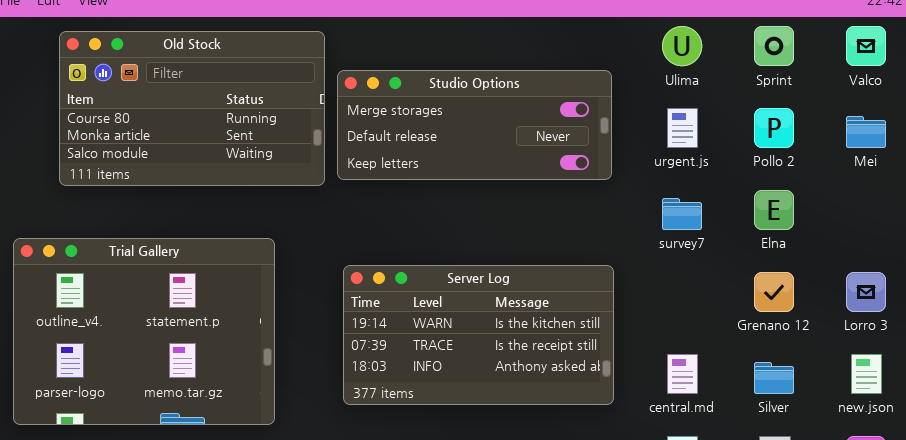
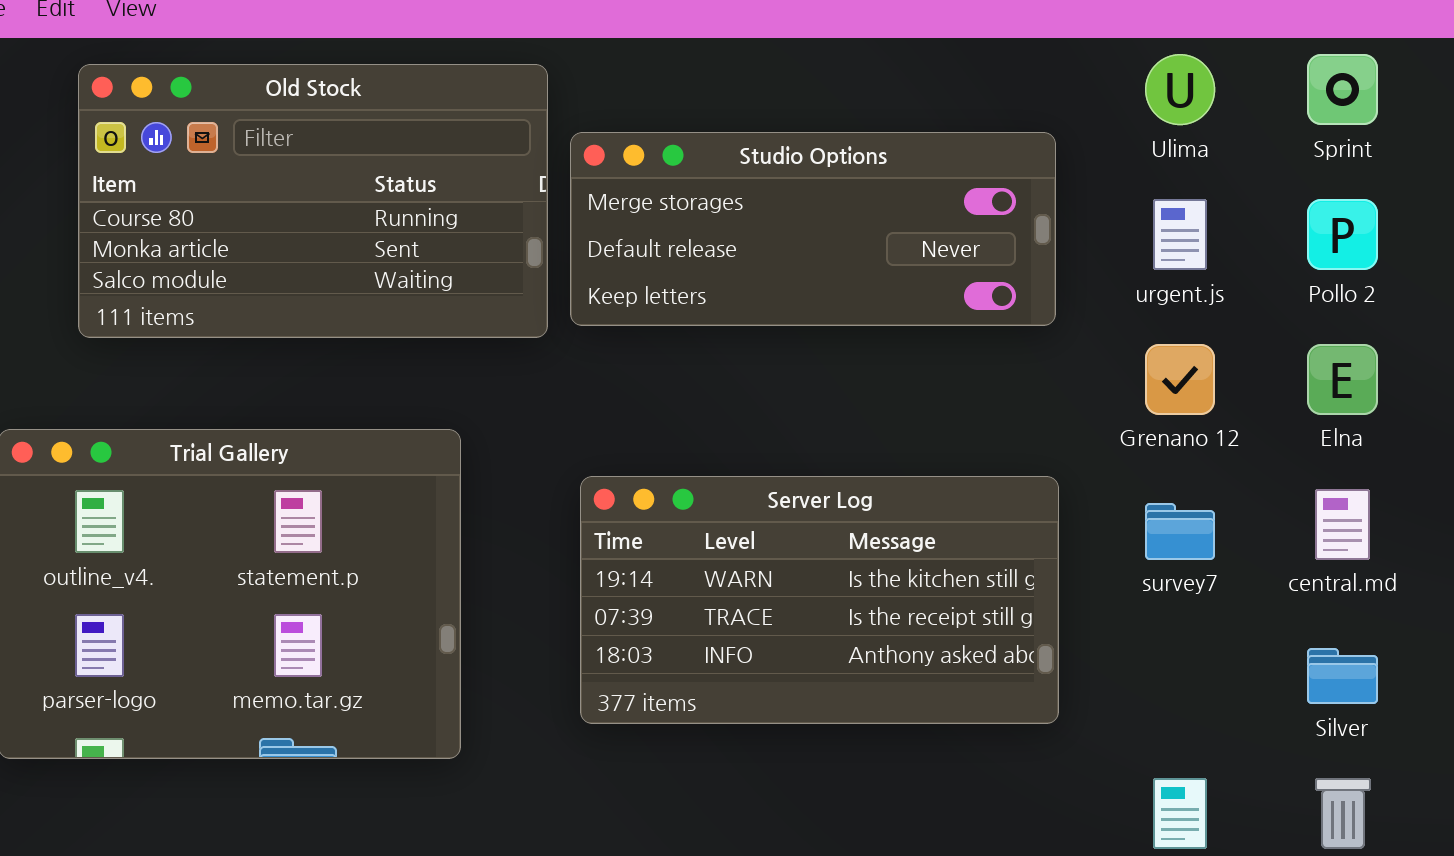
survey7: [662,198,702,230] -> [1145,503,1215,560], moved
Grenano 12: [754,272,794,312] -> [1145,344,1215,415], moved
central.md: [667,354,698,394] -> [1315,489,1370,560], moved

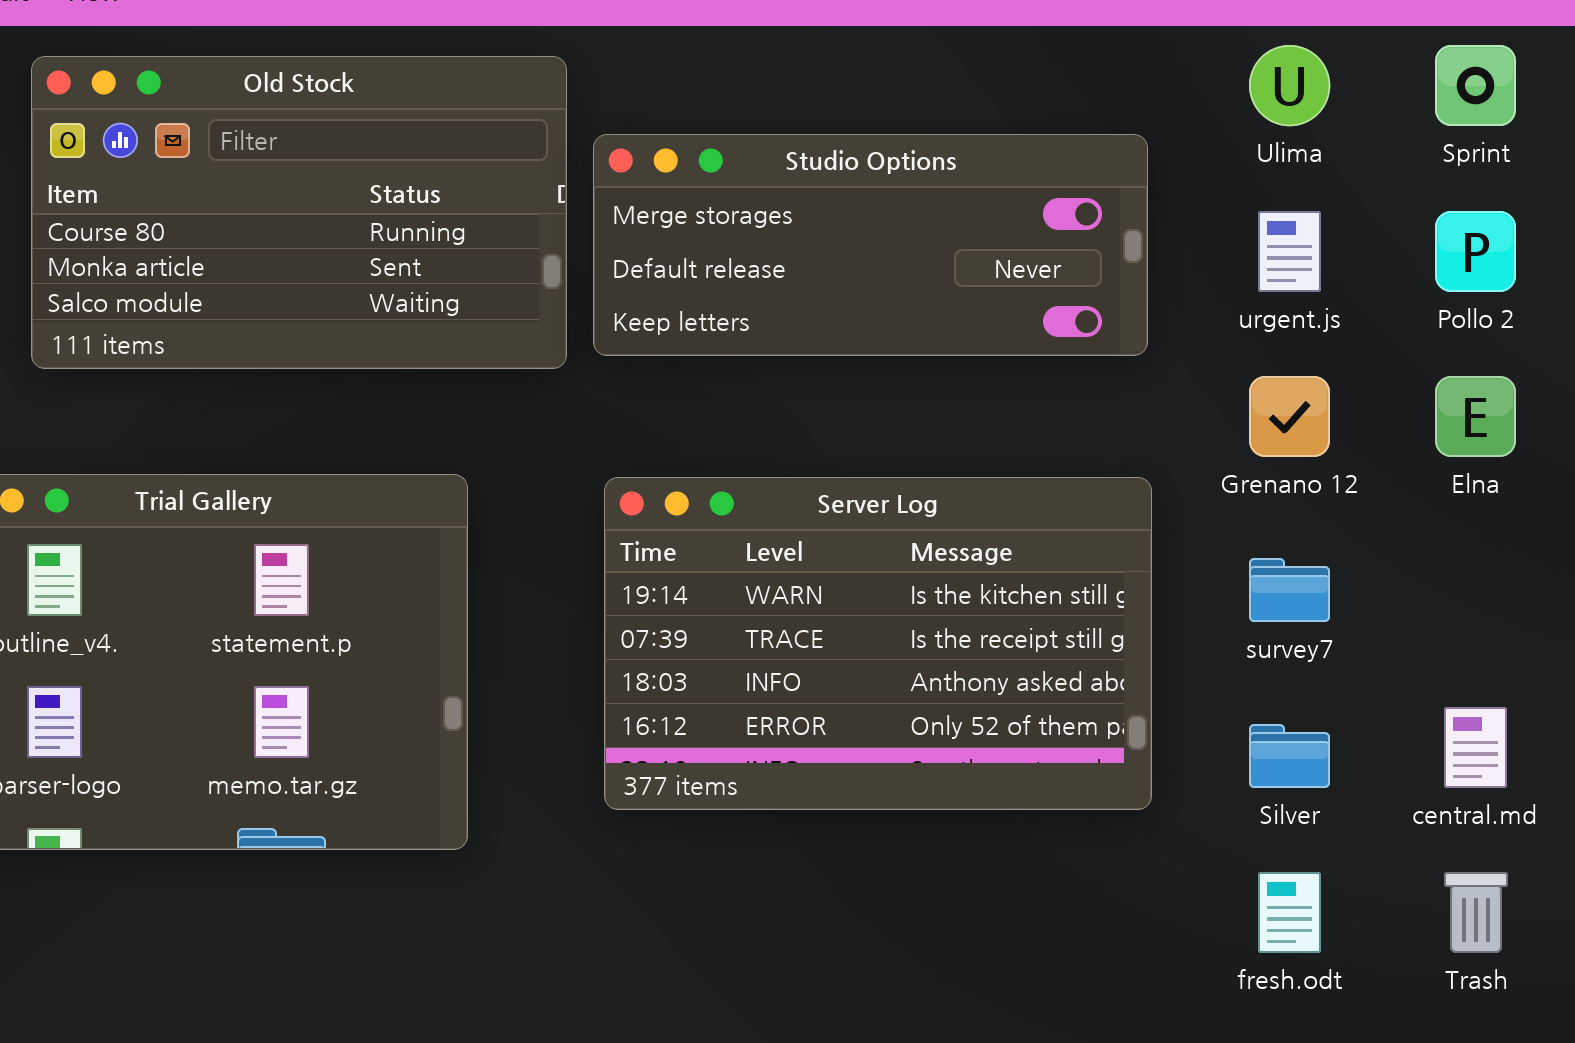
Server Log: [580,476,1059,724] -> [604,477,1152,810], resized
central.md: [1315,489,1370,560] -> [1444,707,1507,788], moved
Silver: [1307,648,1378,704] -> [1249,724,1330,788], moved

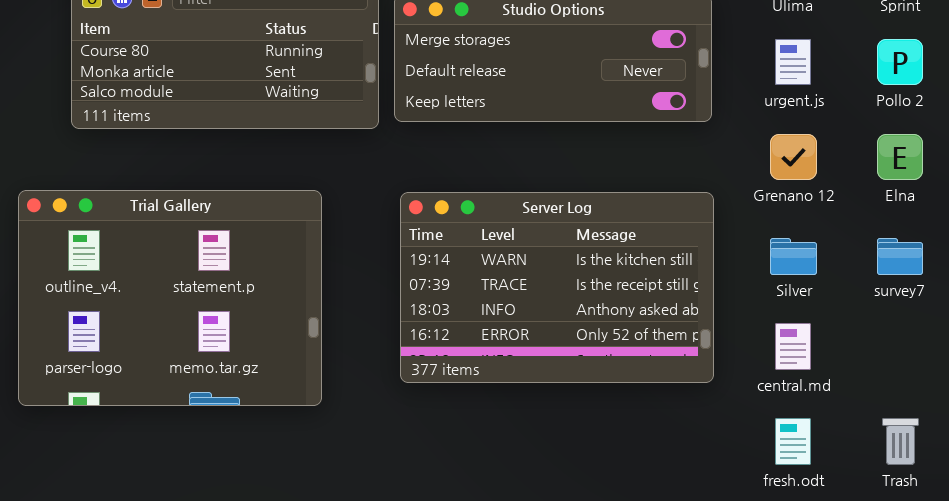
survey7: [1249,558,1330,622] -> [877,238,923,275], moved
central.md: [1444,707,1507,788] -> [775,323,811,370], moved
Silver: [1249,724,1330,788] -> [770,238,817,275], moved

